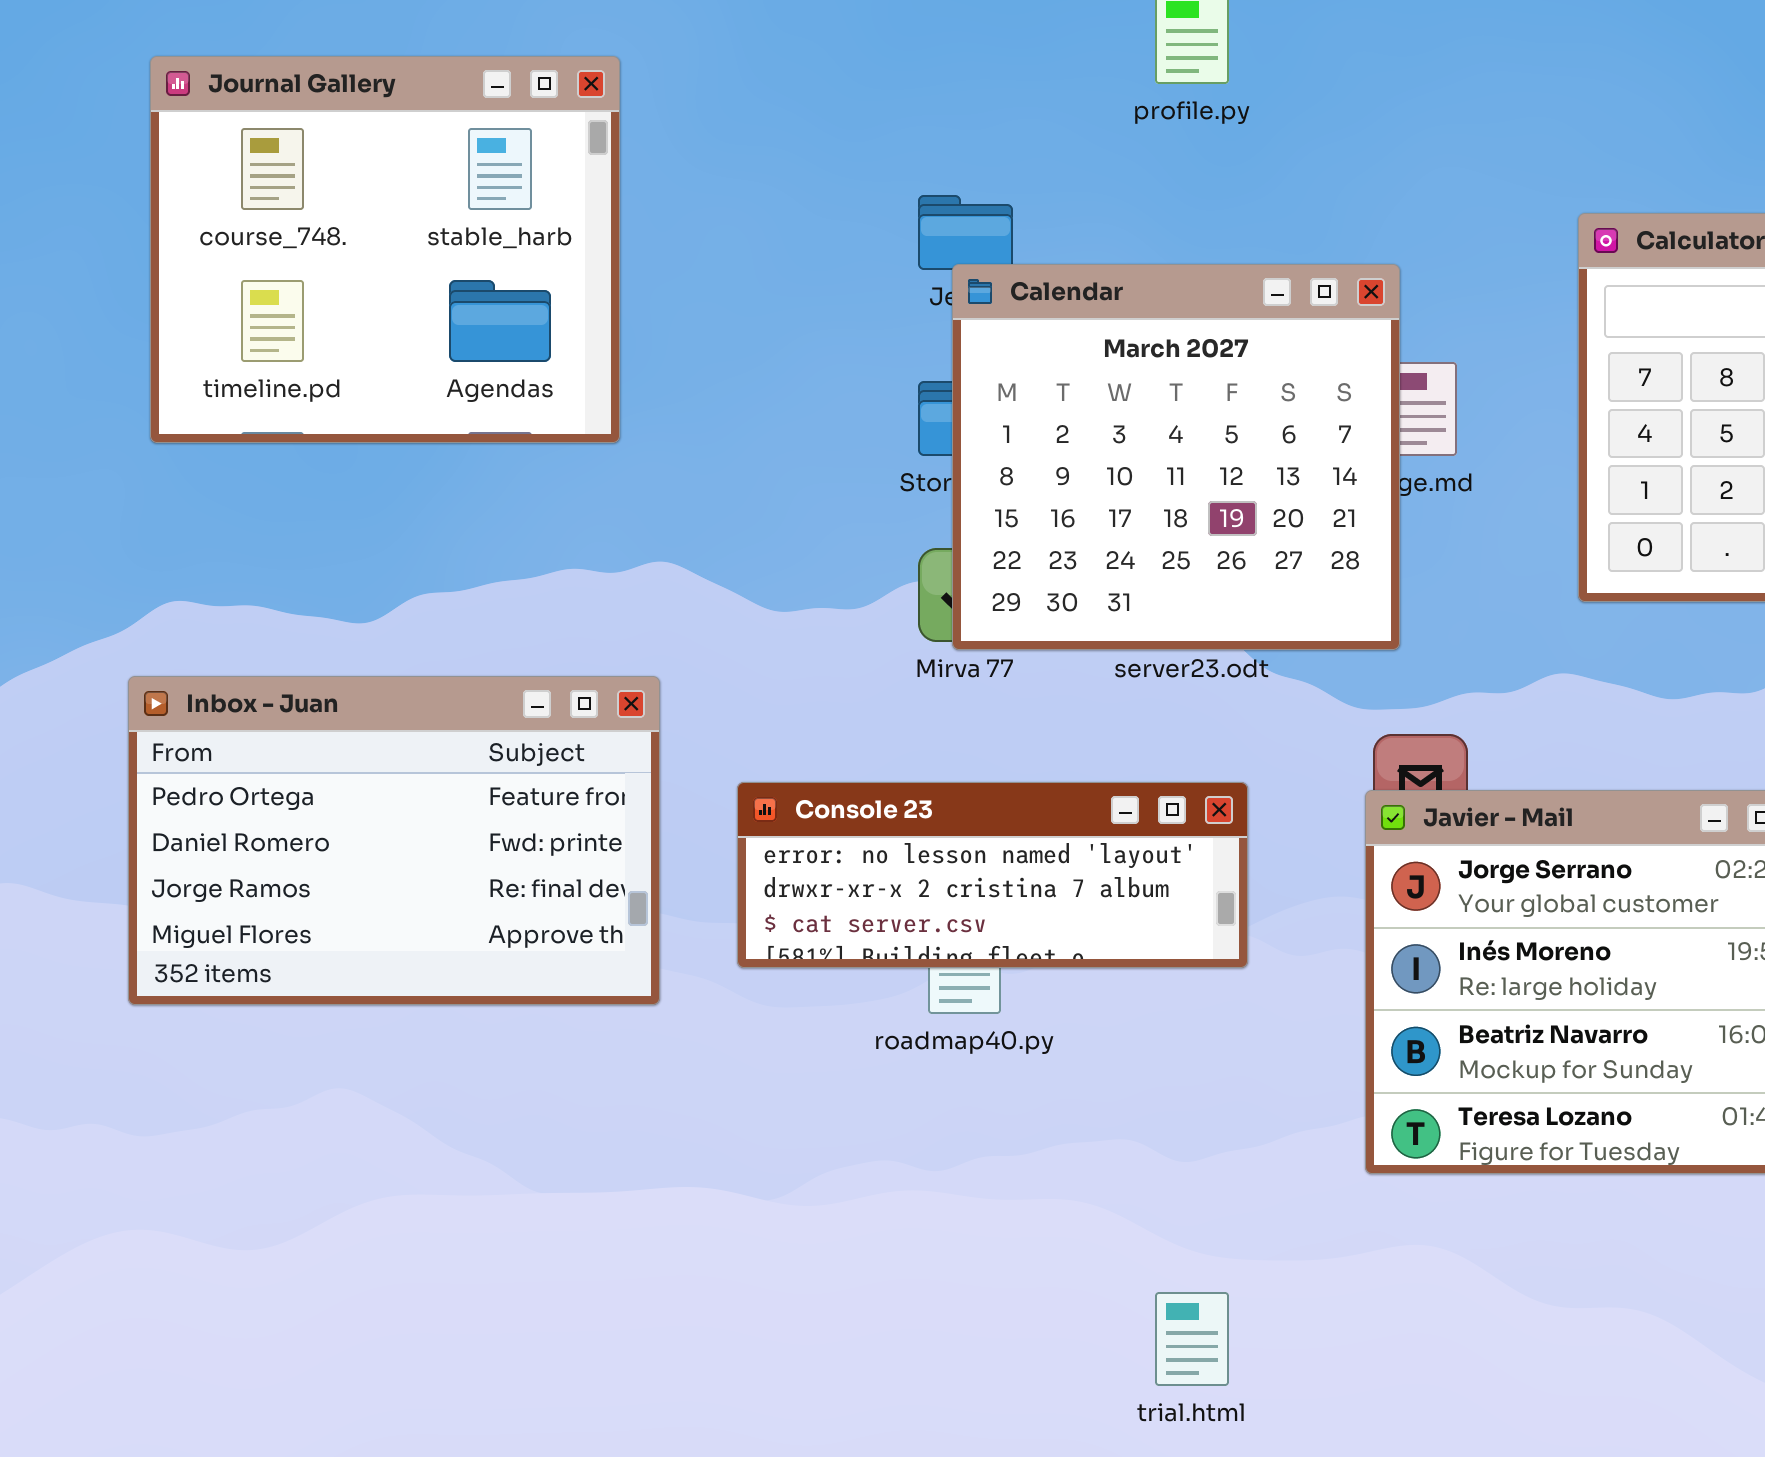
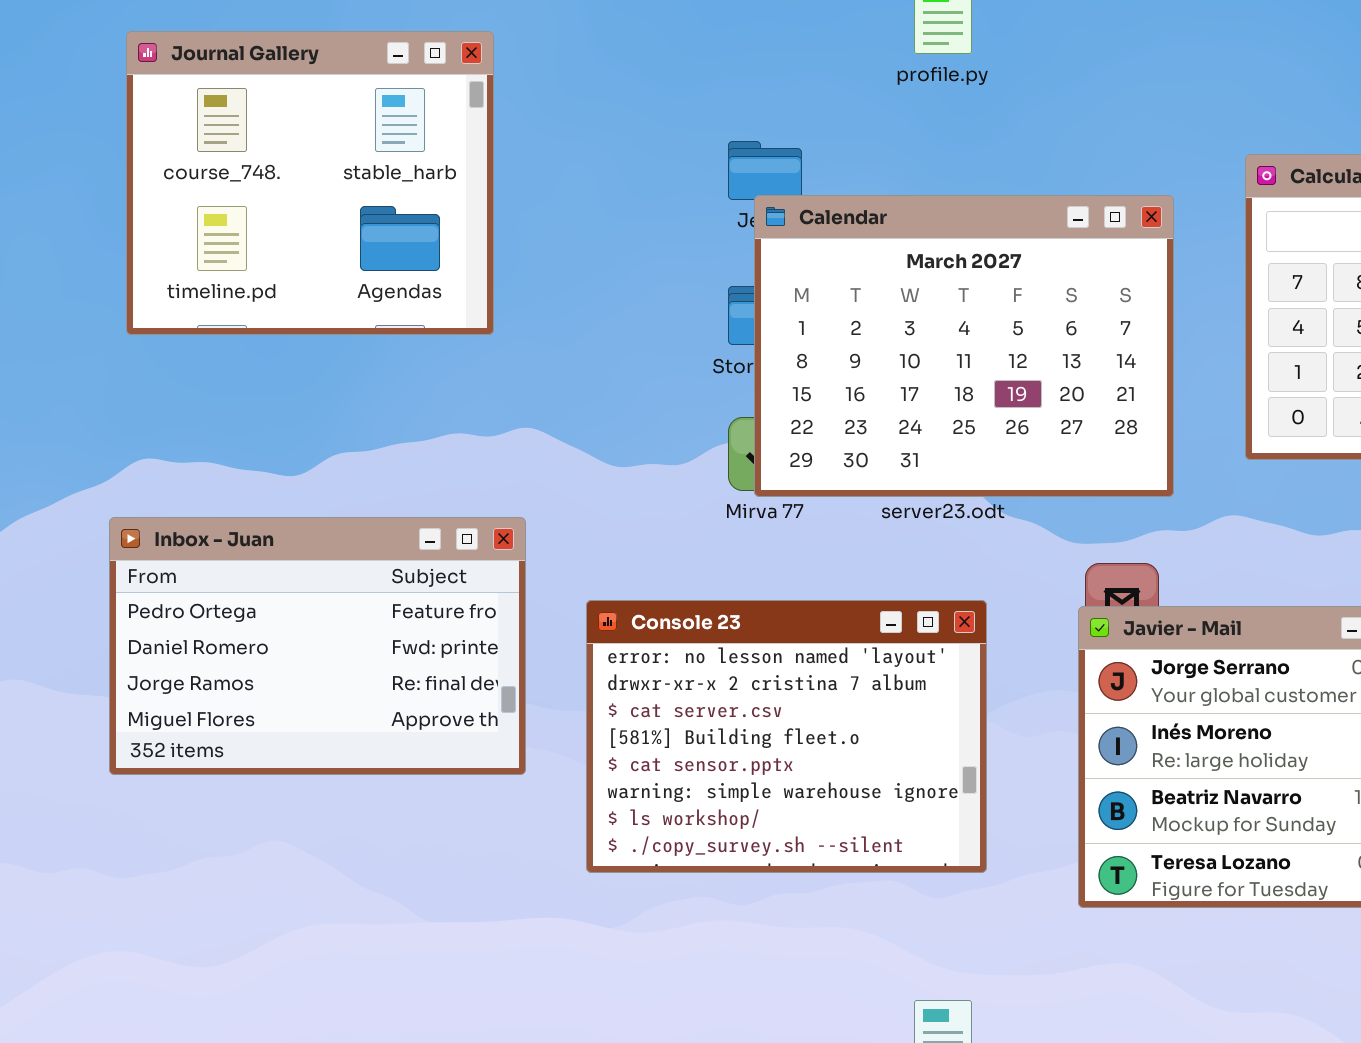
Calendar: [952,264,1400,650] -> [754,195,1174,497], resized
Console 23: [737,782,1248,968] -> [586,600,987,873], resized

